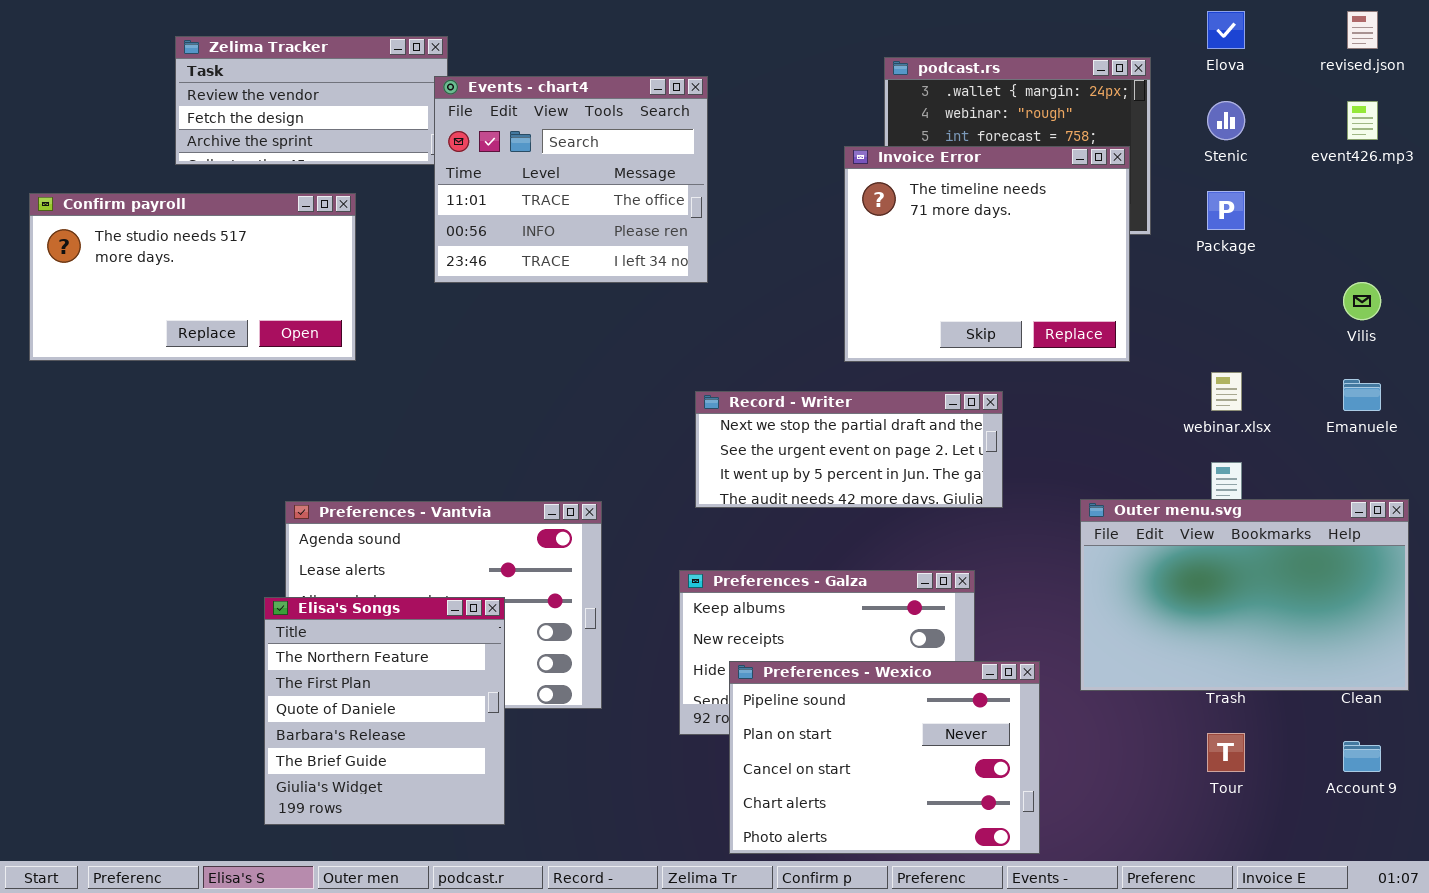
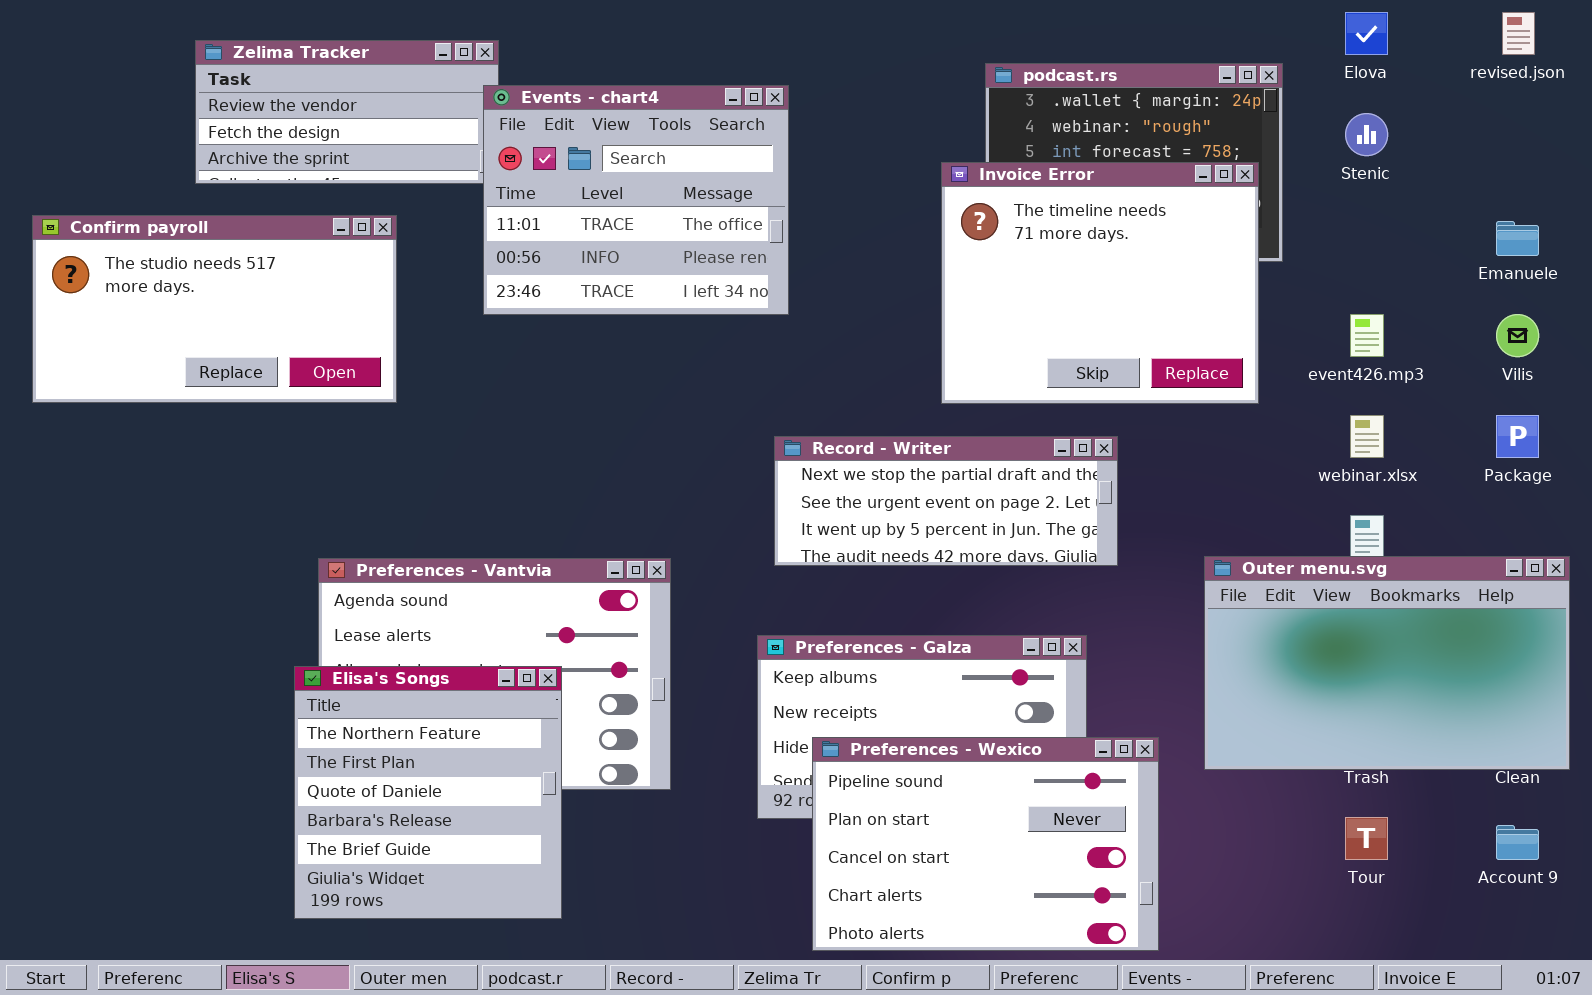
event426.mp3: [1347,101,1378,140] -> [1350,314,1384,357], moved
Package: [1207,191,1245,230] -> [1496,415,1539,458], moved
Emanuele: [1343,379,1381,411] -> [1496,221,1539,256], moved

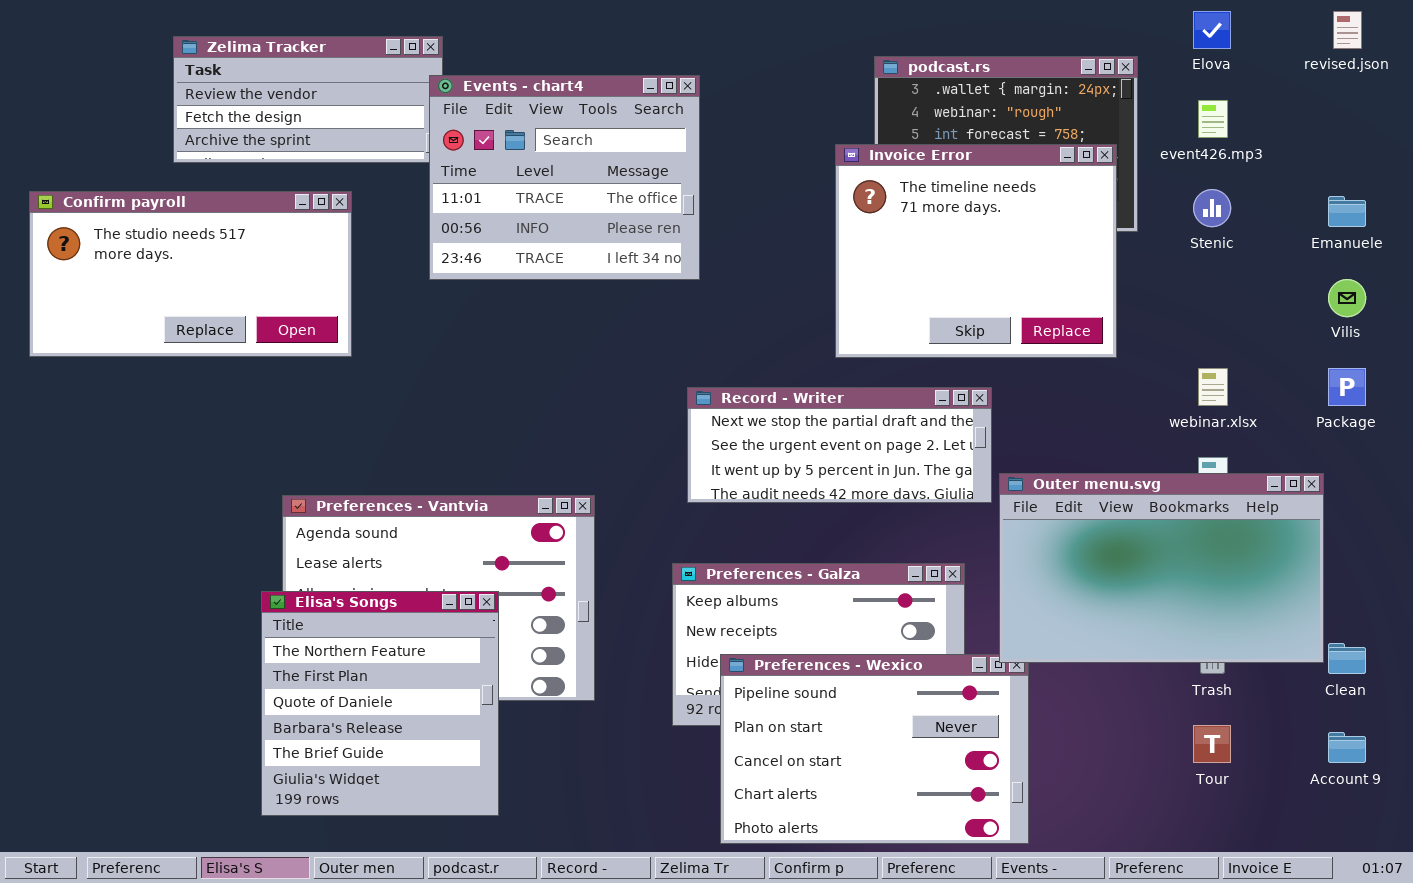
Stenic: [1345,113,1388,156] -> [1193,189,1231,227], moved
event426.mp3: [1350,314,1384,357] -> [1198,100,1228,138], moved
Outer menu.svg: [1204,556,1570,770] -> [999,473,1324,663], moved

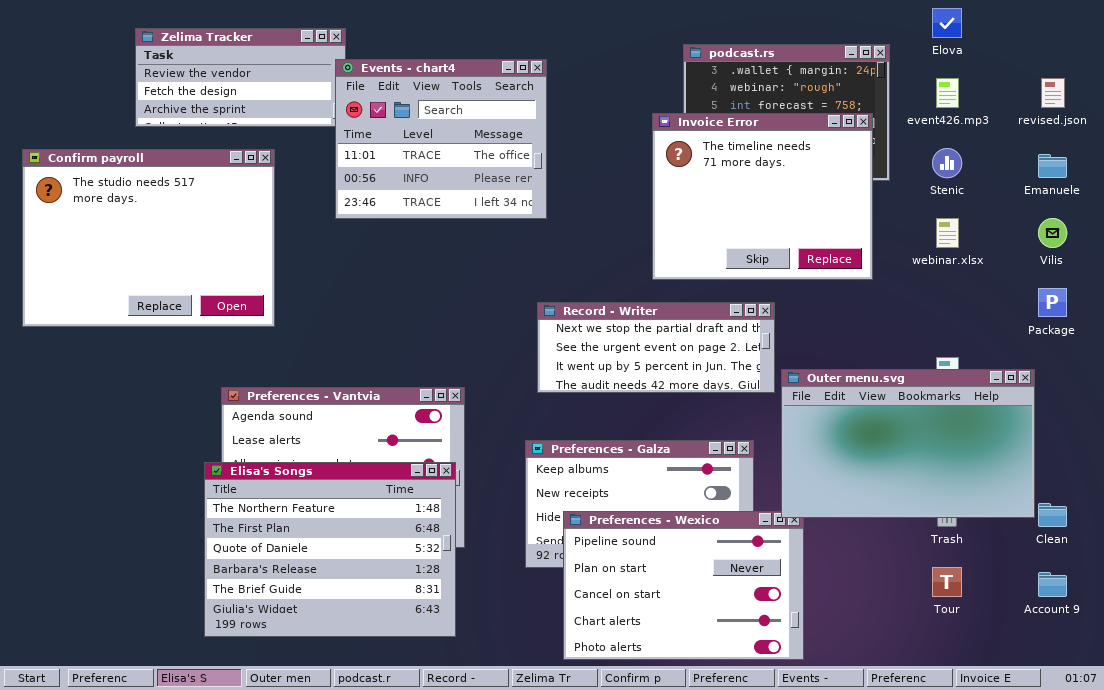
revised.json: [1333,11,1362,49] -> [1041,78,1065,108], moved
Confirm payroll: [29,191,352,357] -> [22,149,275,327], resized
webinar.xlsx: [1198,368,1228,406] -> [936,218,959,248], moved
Elisa's Songs: [261,591,499,816] -> [204,462,456,637], resized

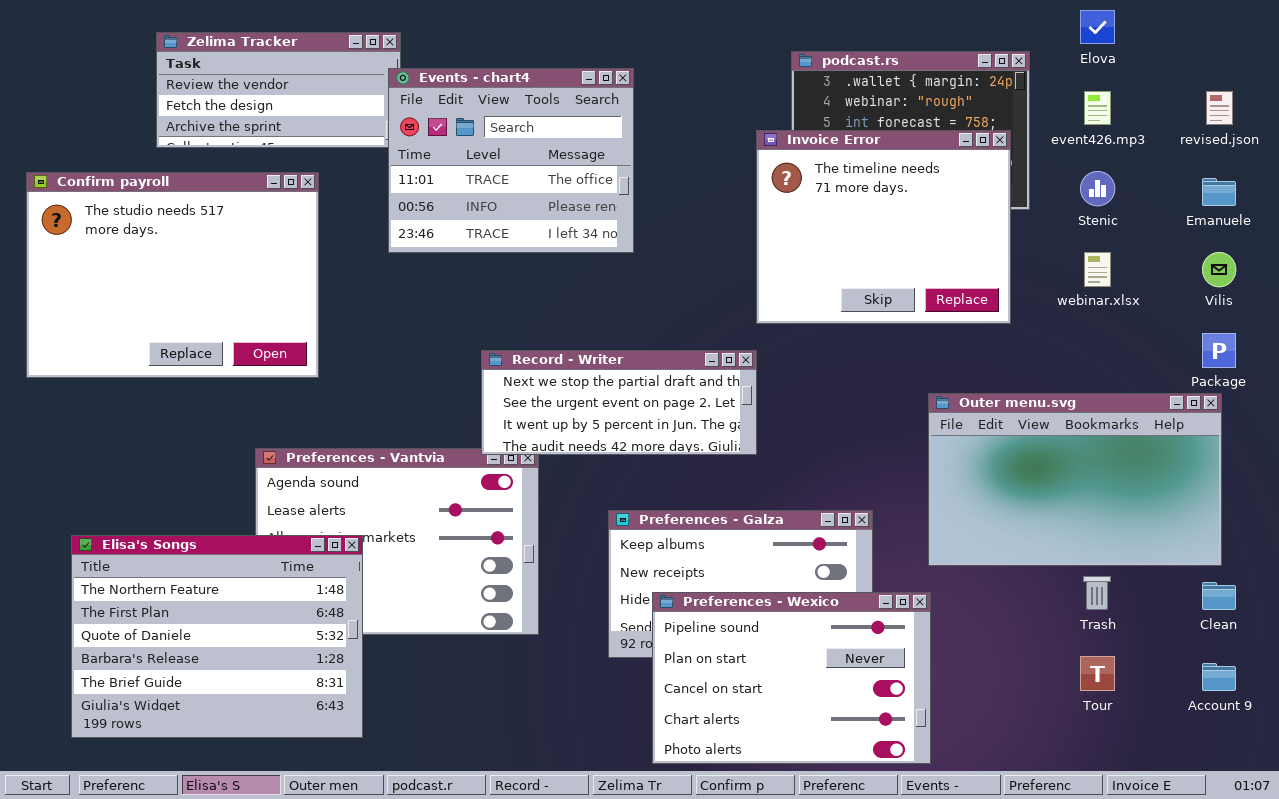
Record - Writer: [537,302,775,393] -> [481,350,757,455], moved
Outer menu.svg: [781,369,1035,518] -> [928,393,1222,566], moved
Elisa's Songs: [204,462,456,637] -> [71,535,363,738], moved

